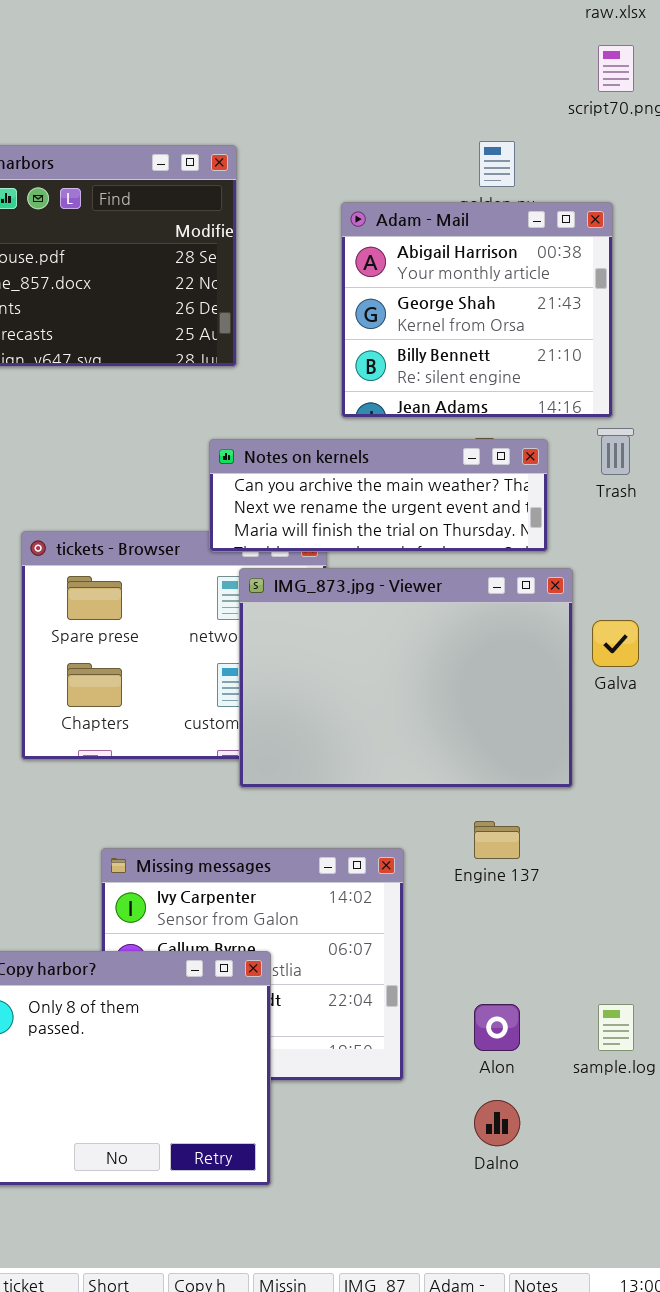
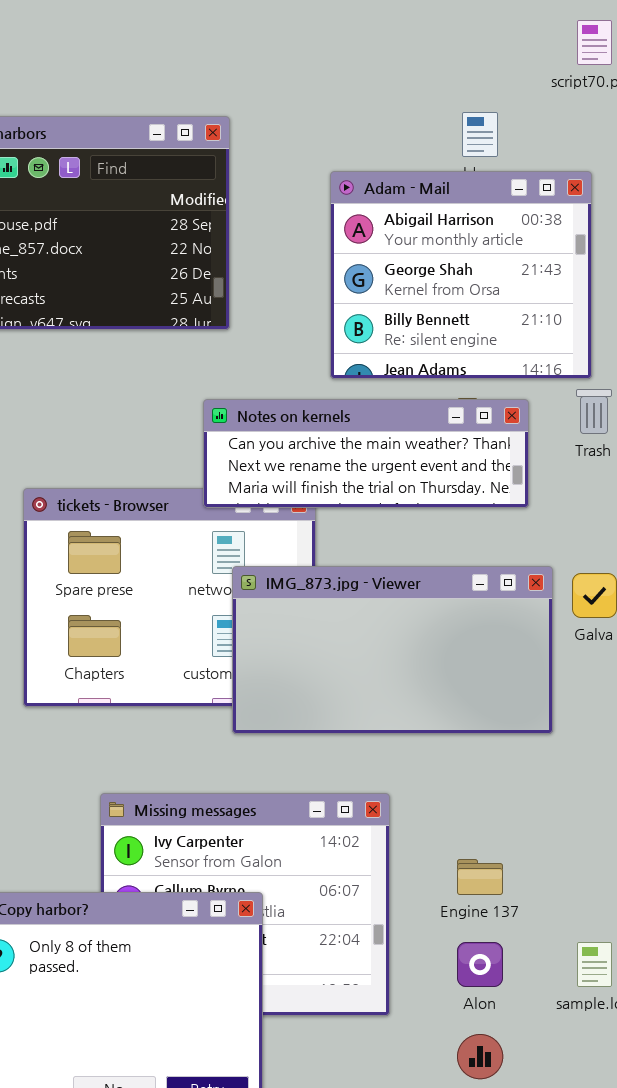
IMG_873.jpg - Viewer: [239,568,573,788] -> [232,566,553,734], resized
Engine 137: [474,821,520,859] -> [457,859,503,895], moved

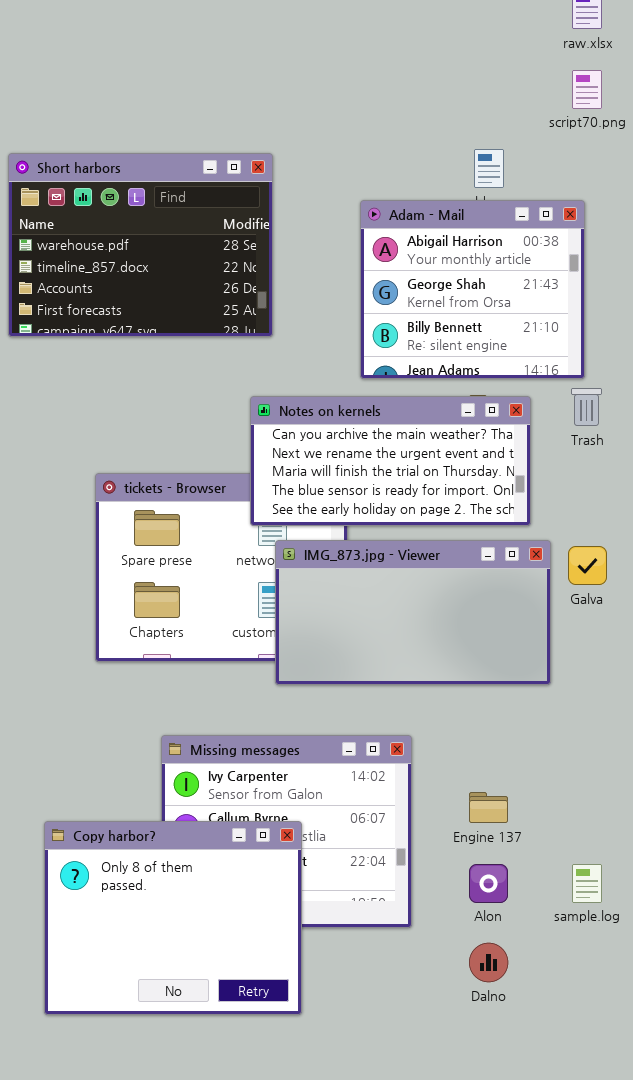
Notes on kernels: [203,399,529,508] -> [250,396,531,526], resized

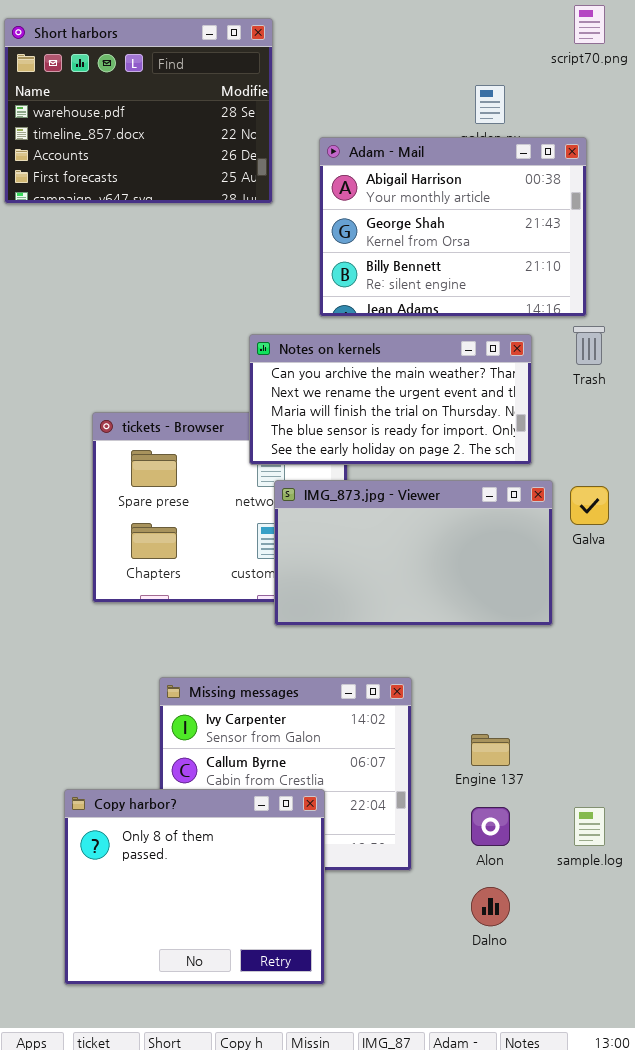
Short harbors: [8,153,273,337] -> [4,18,273,204], moved
Adam - Mail: [360,200,585,379] -> [319,137,587,317], resized
Copy harbor?: [44,821,302,1015] -> [64,789,325,985], moved

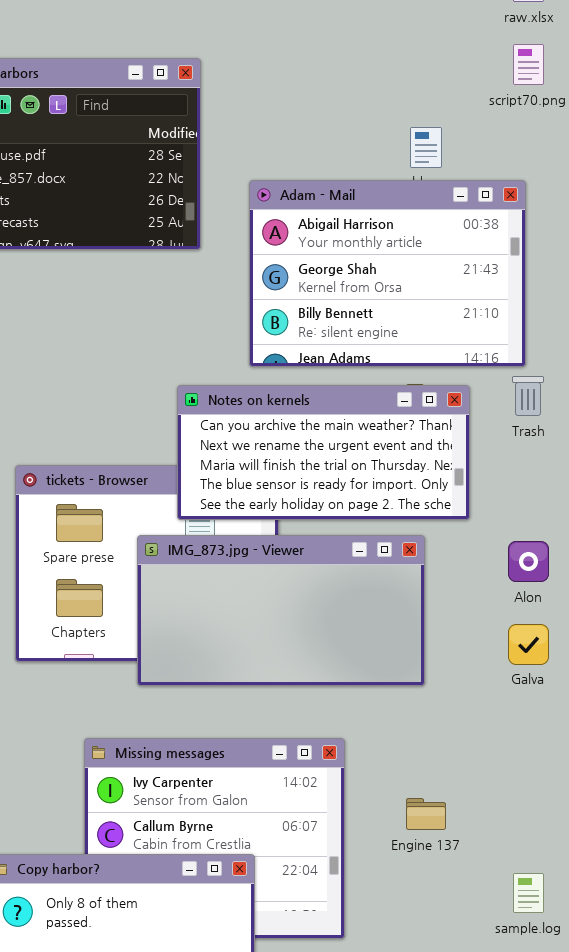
IMG_873.jpg - Viewer: [274,480,553,626] -> [137,535,425,686], moved
Galva: [570,486,609,525] -> [508,624,549,665], moved
Alon: [471,807,510,846] -> [508,541,549,582], moved

